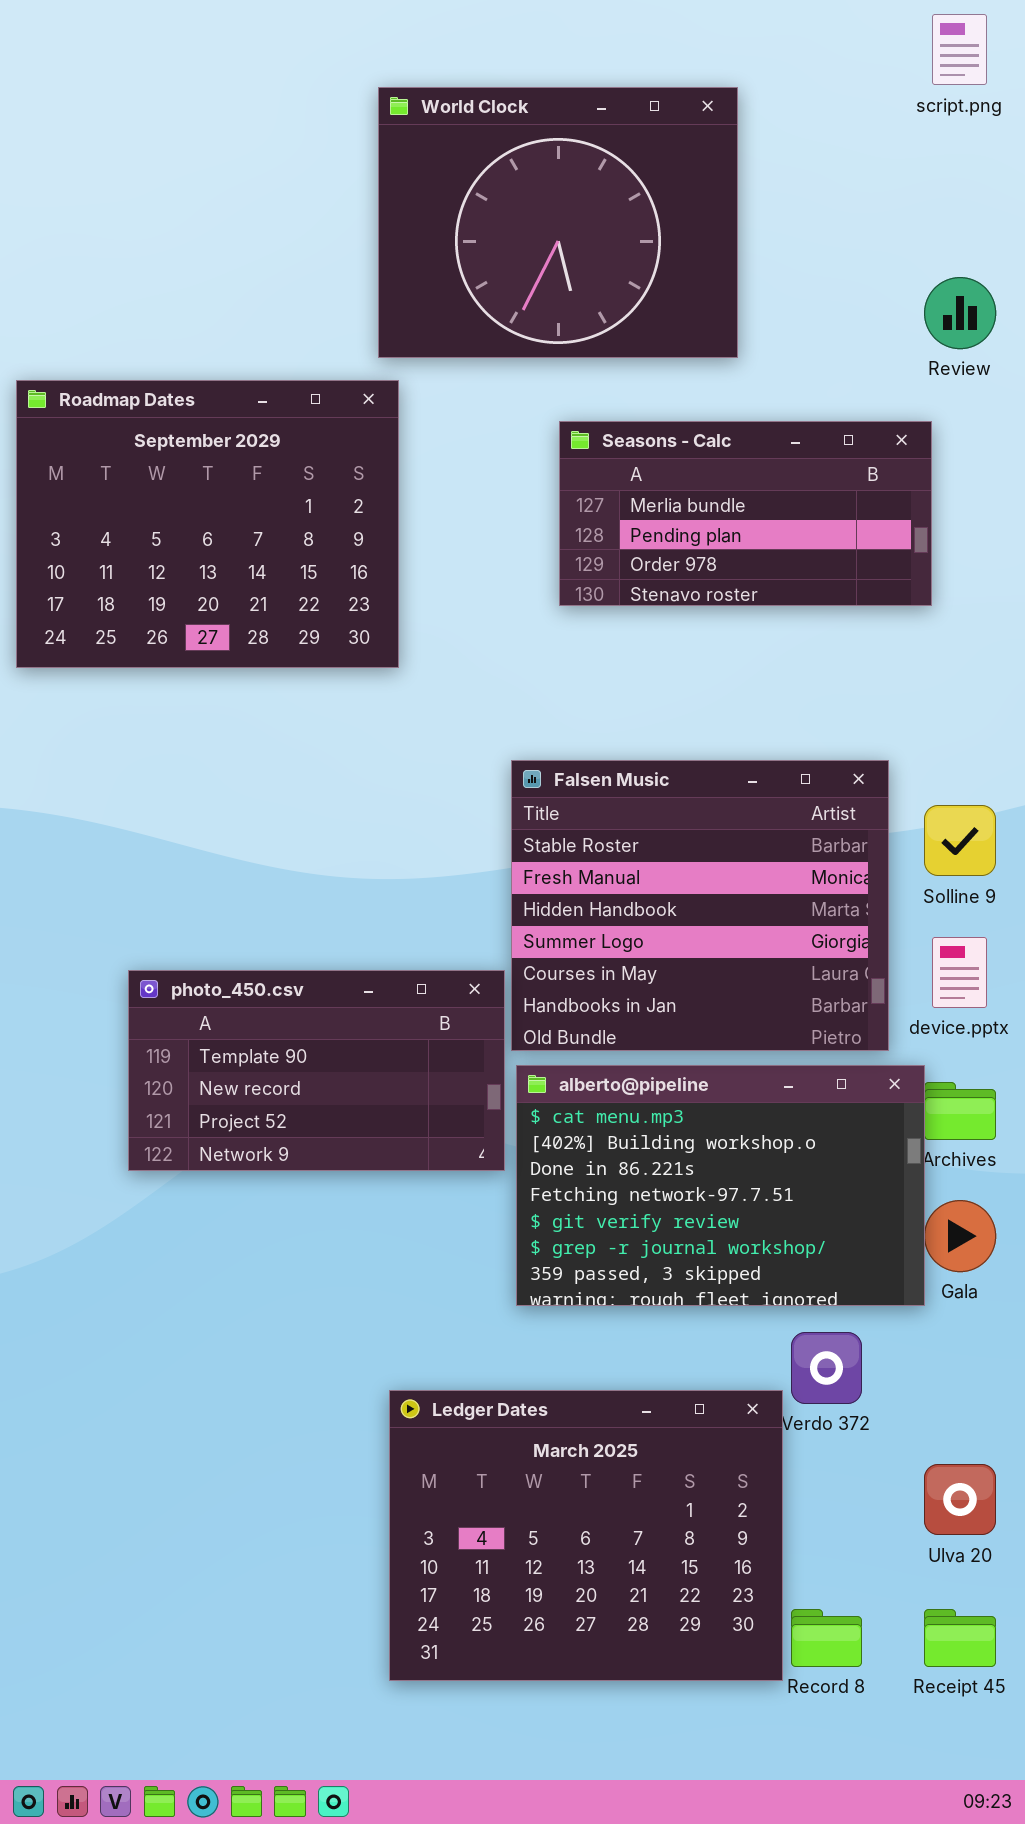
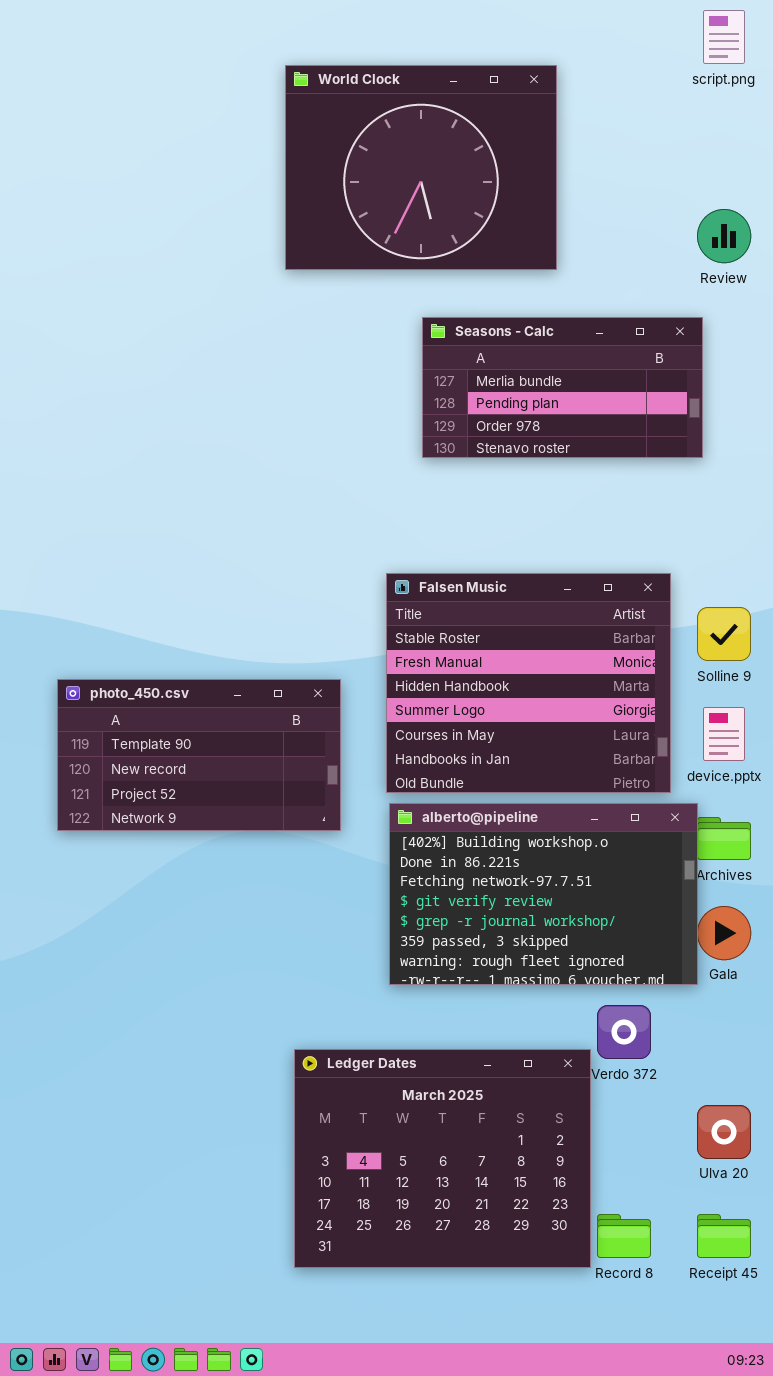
Roadmap Dates: [16,380,399,668] -> none, closed
photo_450.csv: [128,970,505,1171] -> [57,679,341,831], moved
alberto@pipeline: [516,1065,925,1306] -> [389,803,698,985], scrolled down 1 row

